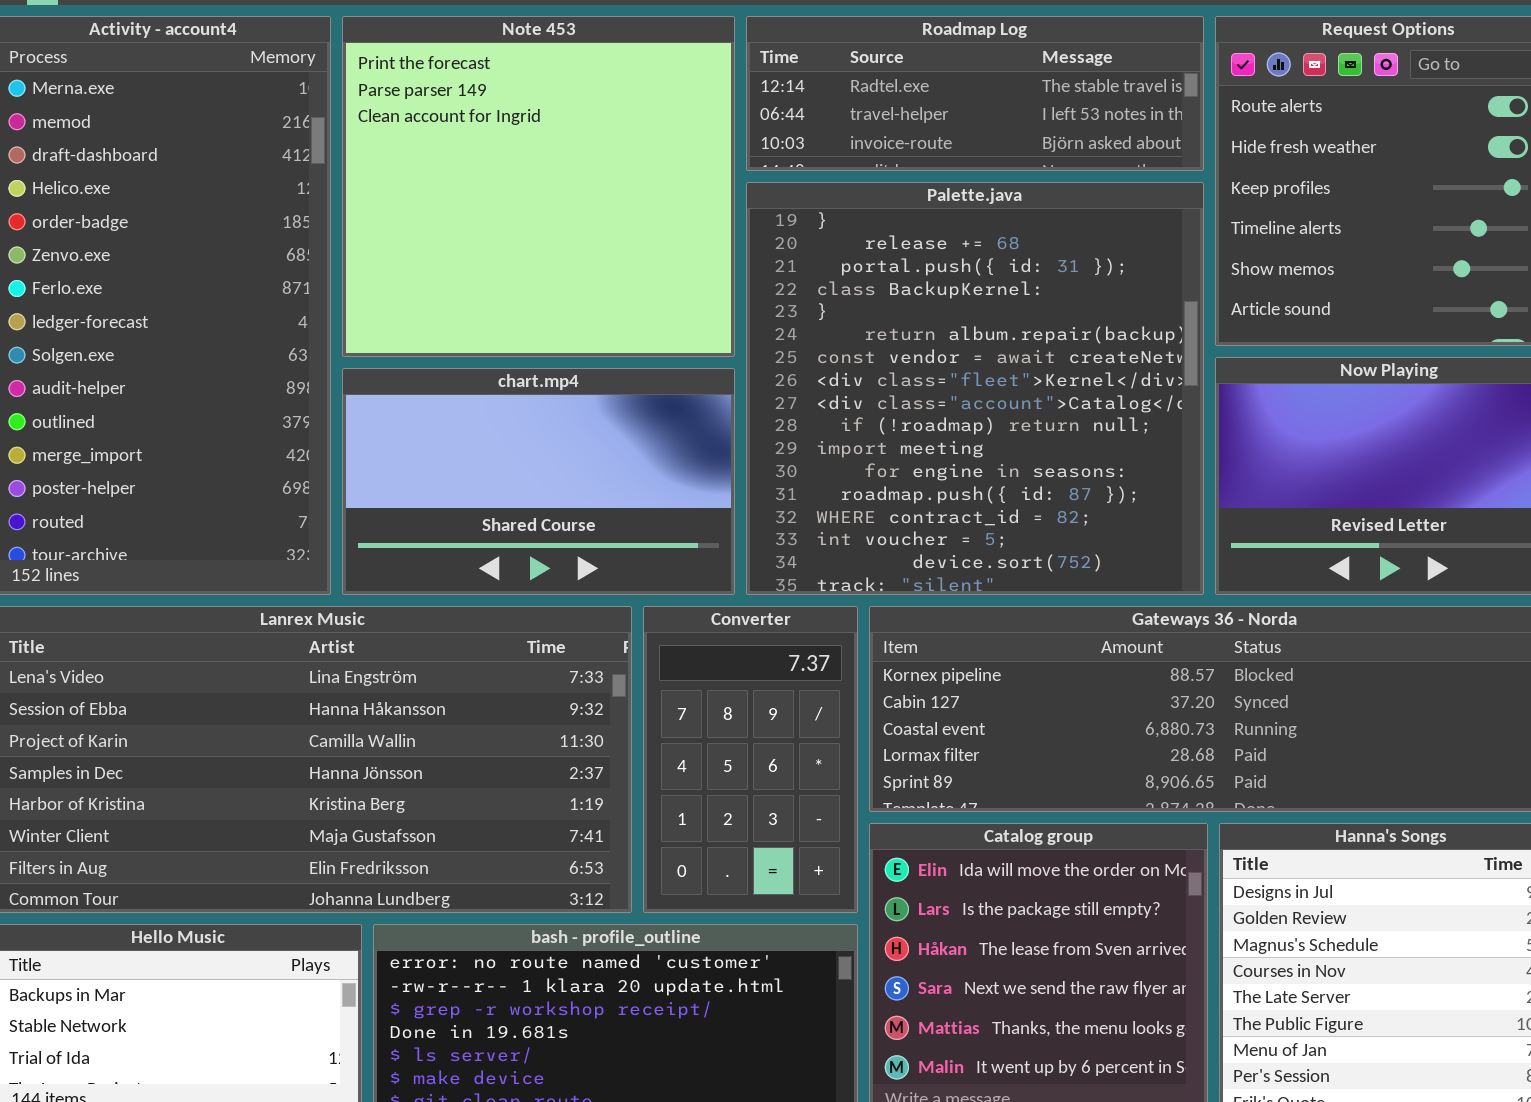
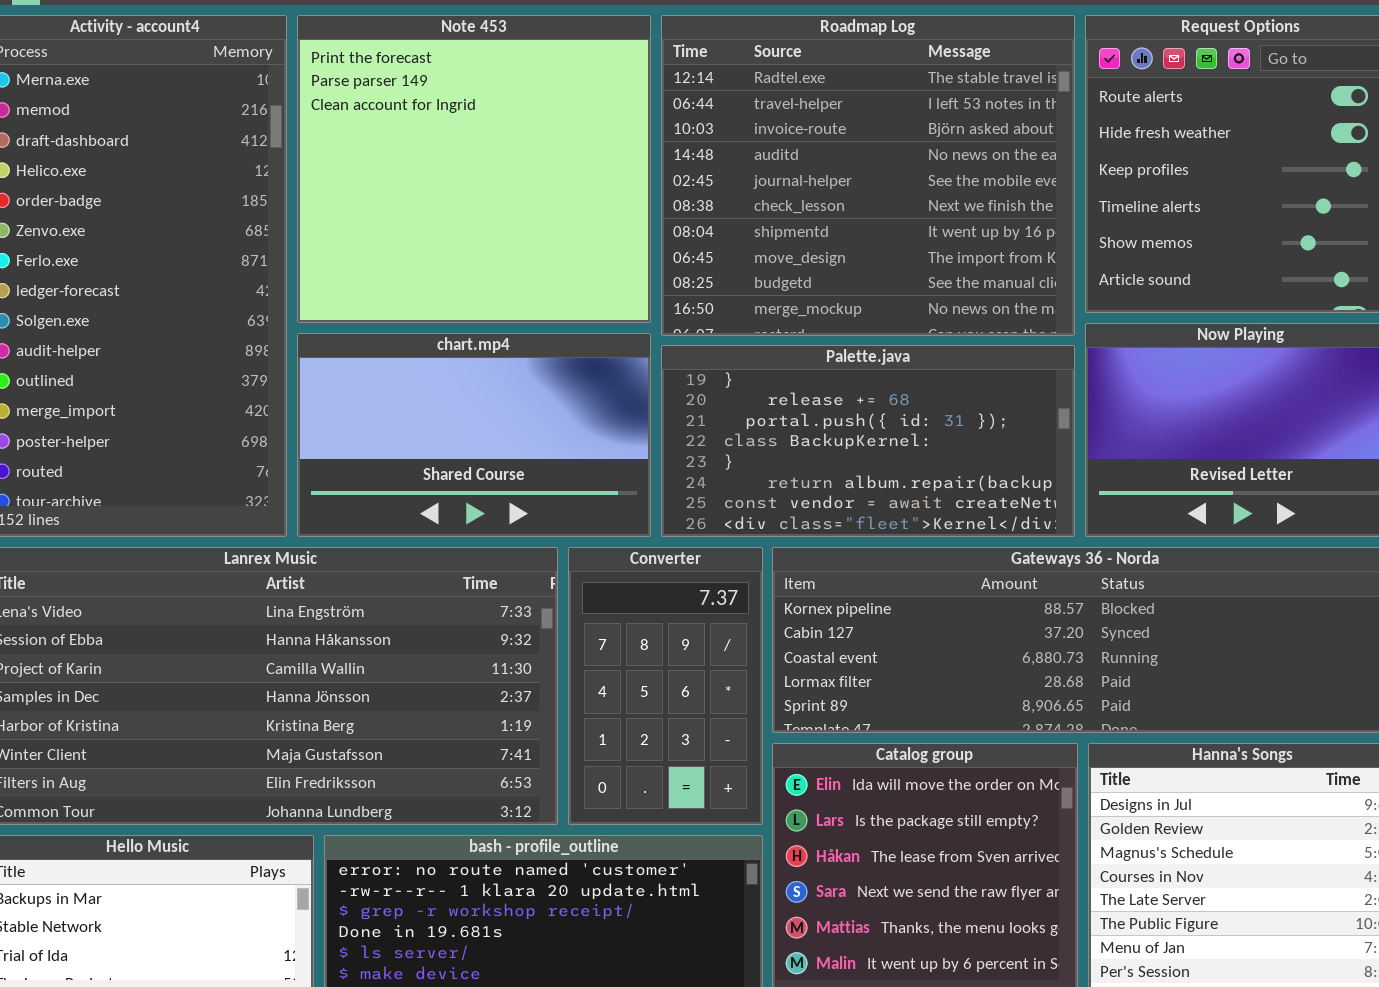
Roadmap Log: [746,16,1204,171] -> [661,15,1075,336], resized
Palette.java: [746,182,1204,595] -> [661,345,1075,537], resized

